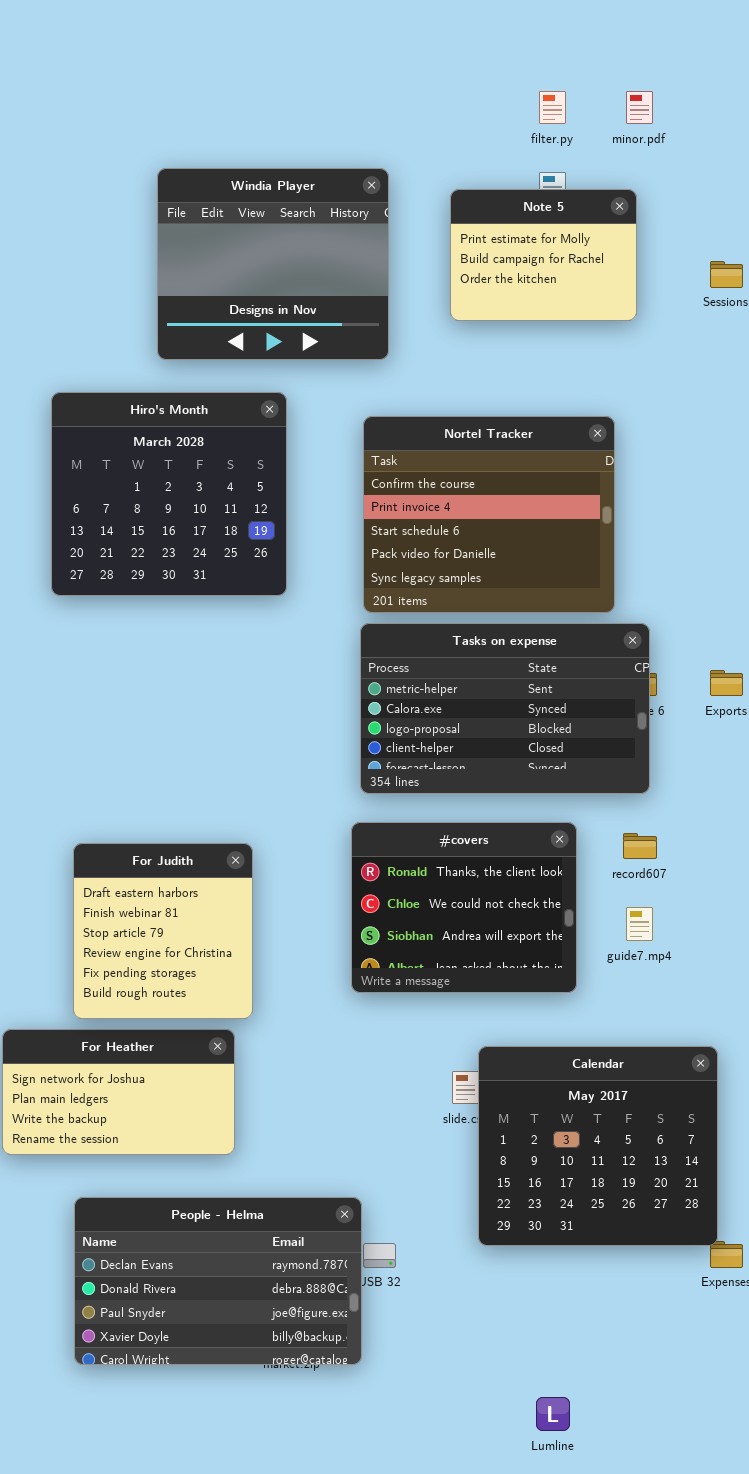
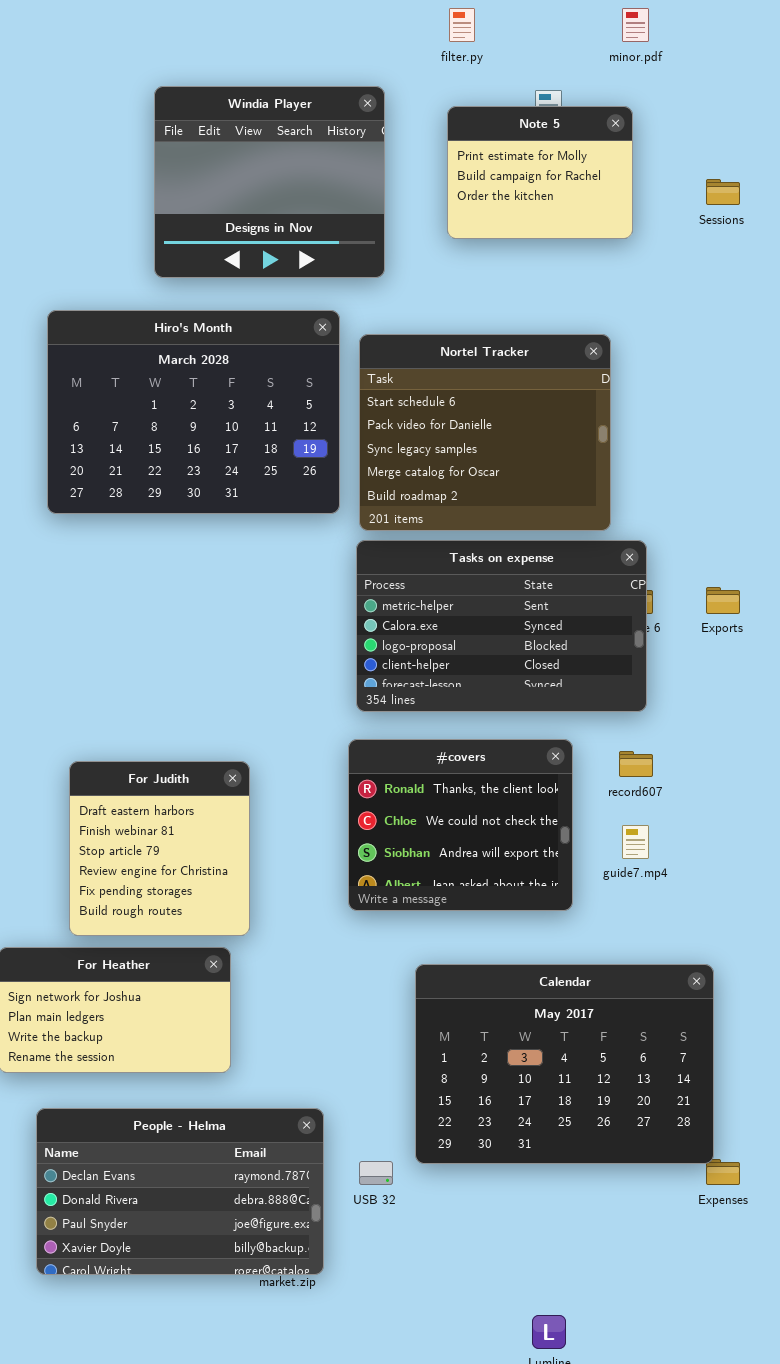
filter.py: [539,91,566,124] -> [449,8,475,42], moved
Hiro's Month: [51,392,287,596] -> [47,310,340,514], resized
Nortel Tracker: [363,416,615,613] -> [359,334,611,531], scrolled down 2 rows
Calendar: [478,1046,718,1246] -> [415,964,714,1164], resized
People - Helma: [74,1197,362,1365] -> [36,1108,324,1275], moved

